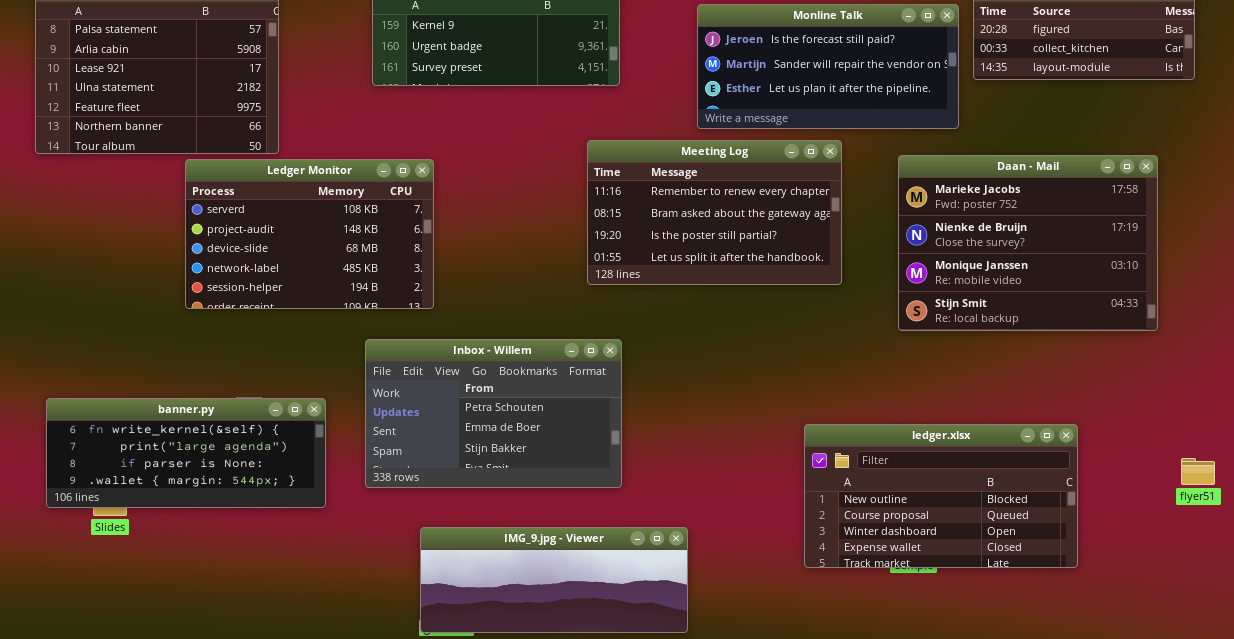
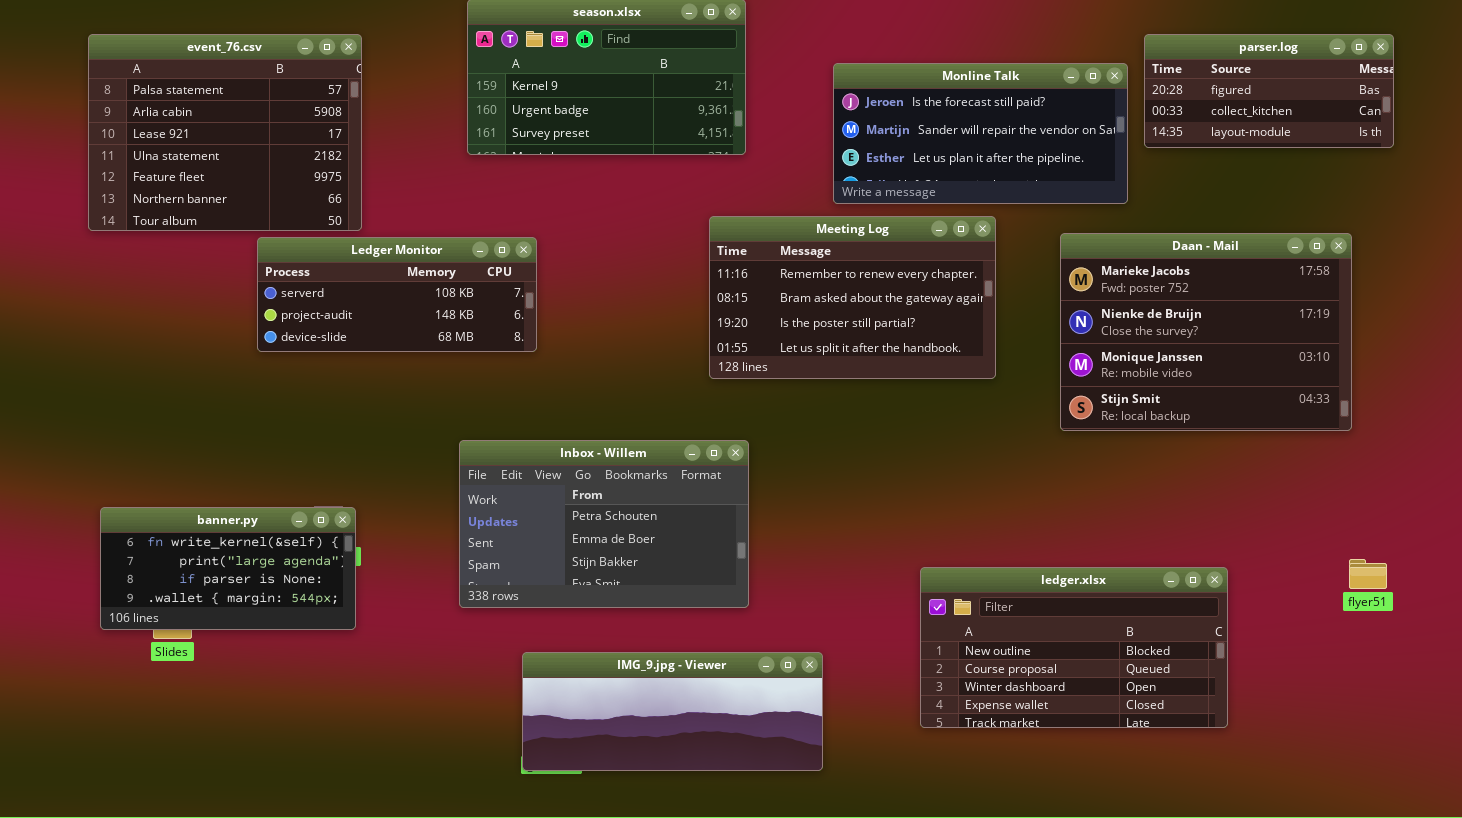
Ledger Monitor: [185,159,434,309] -> [257,237,537,352], resized
banner.py: [46,398,326,508] -> [100,507,356,630], resized
ledger.xlsx: [804,424,1078,568] -> [920,567,1228,728], moved
flyer51: [1181,458,1215,485] -> [1349,559,1387,589], moved

